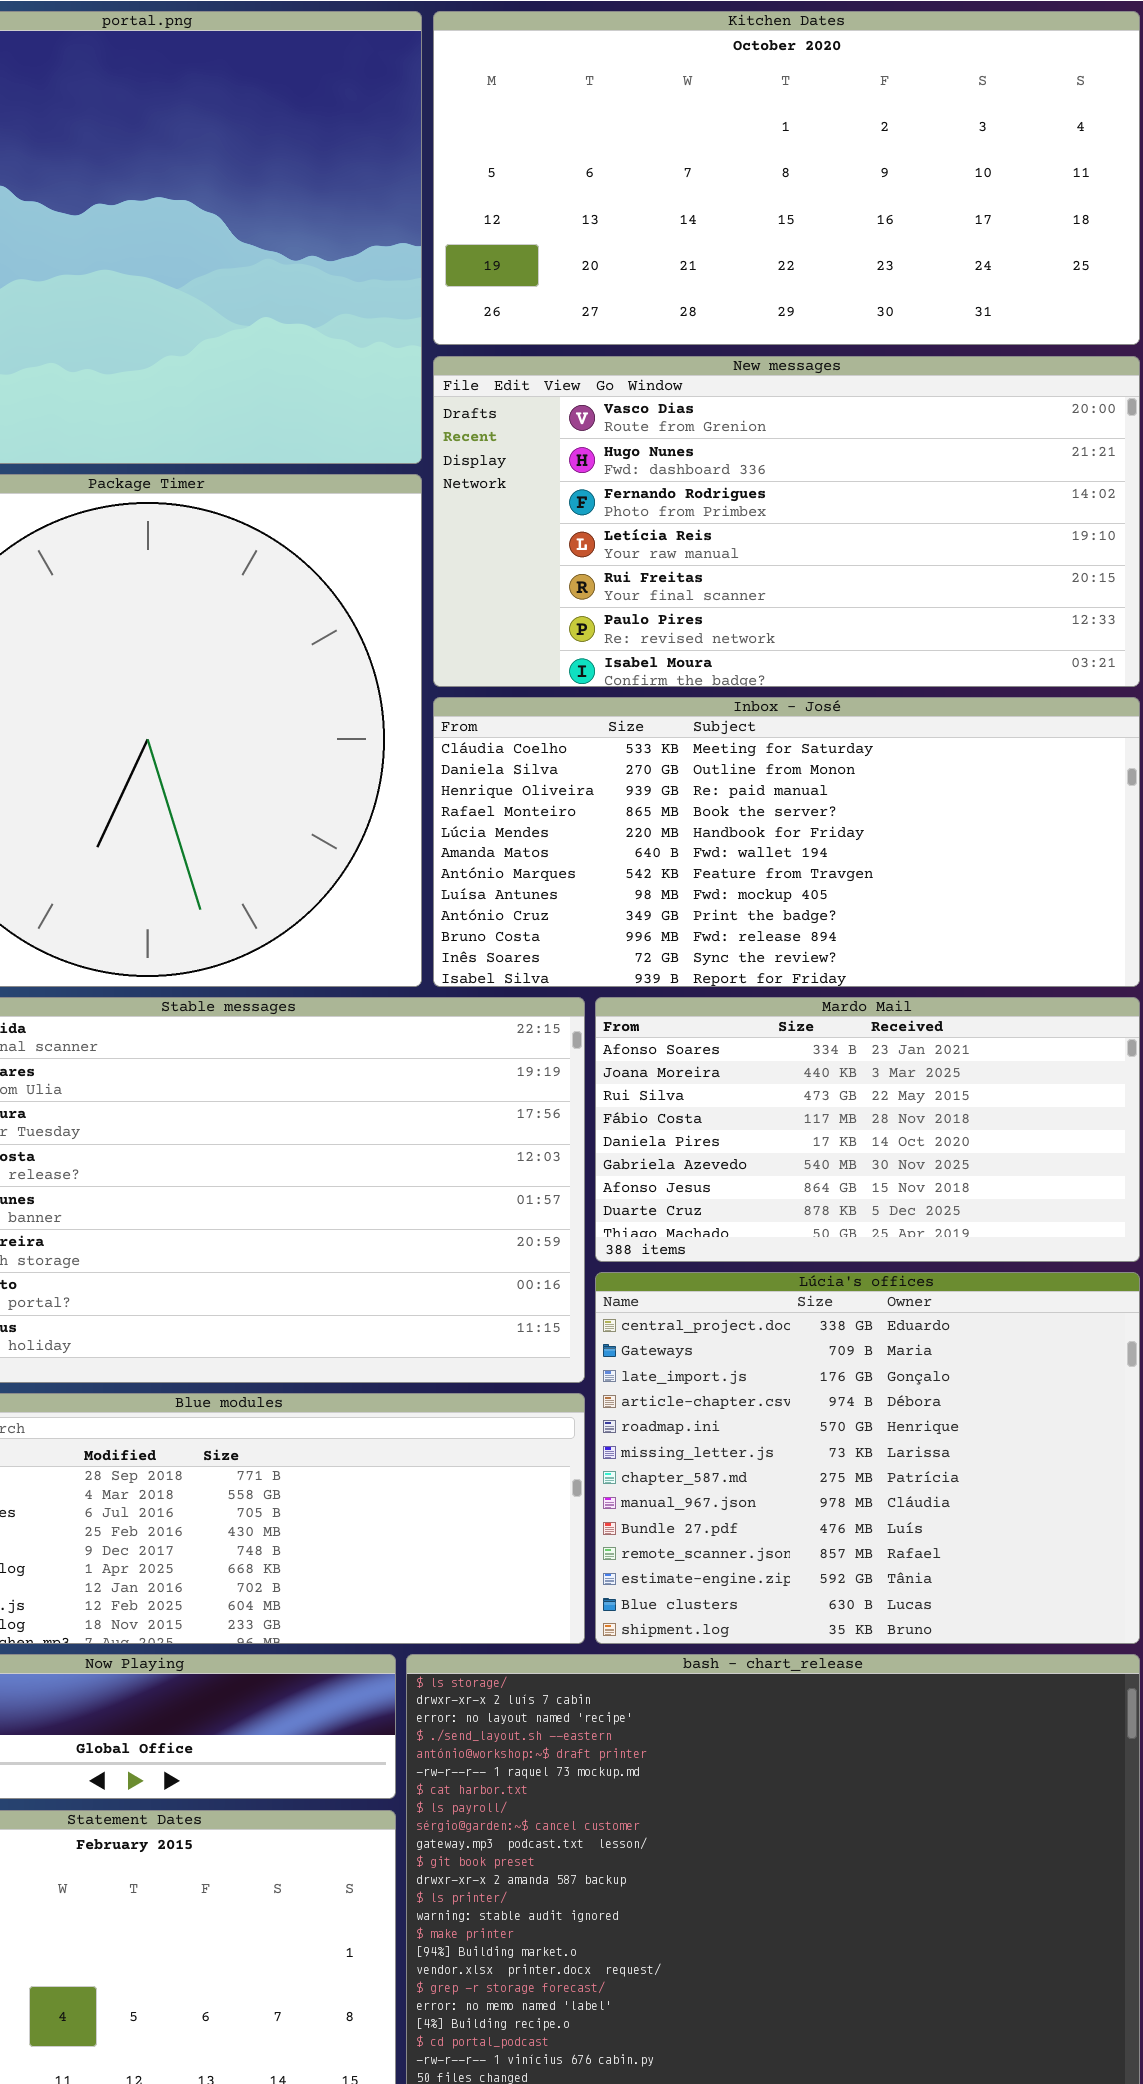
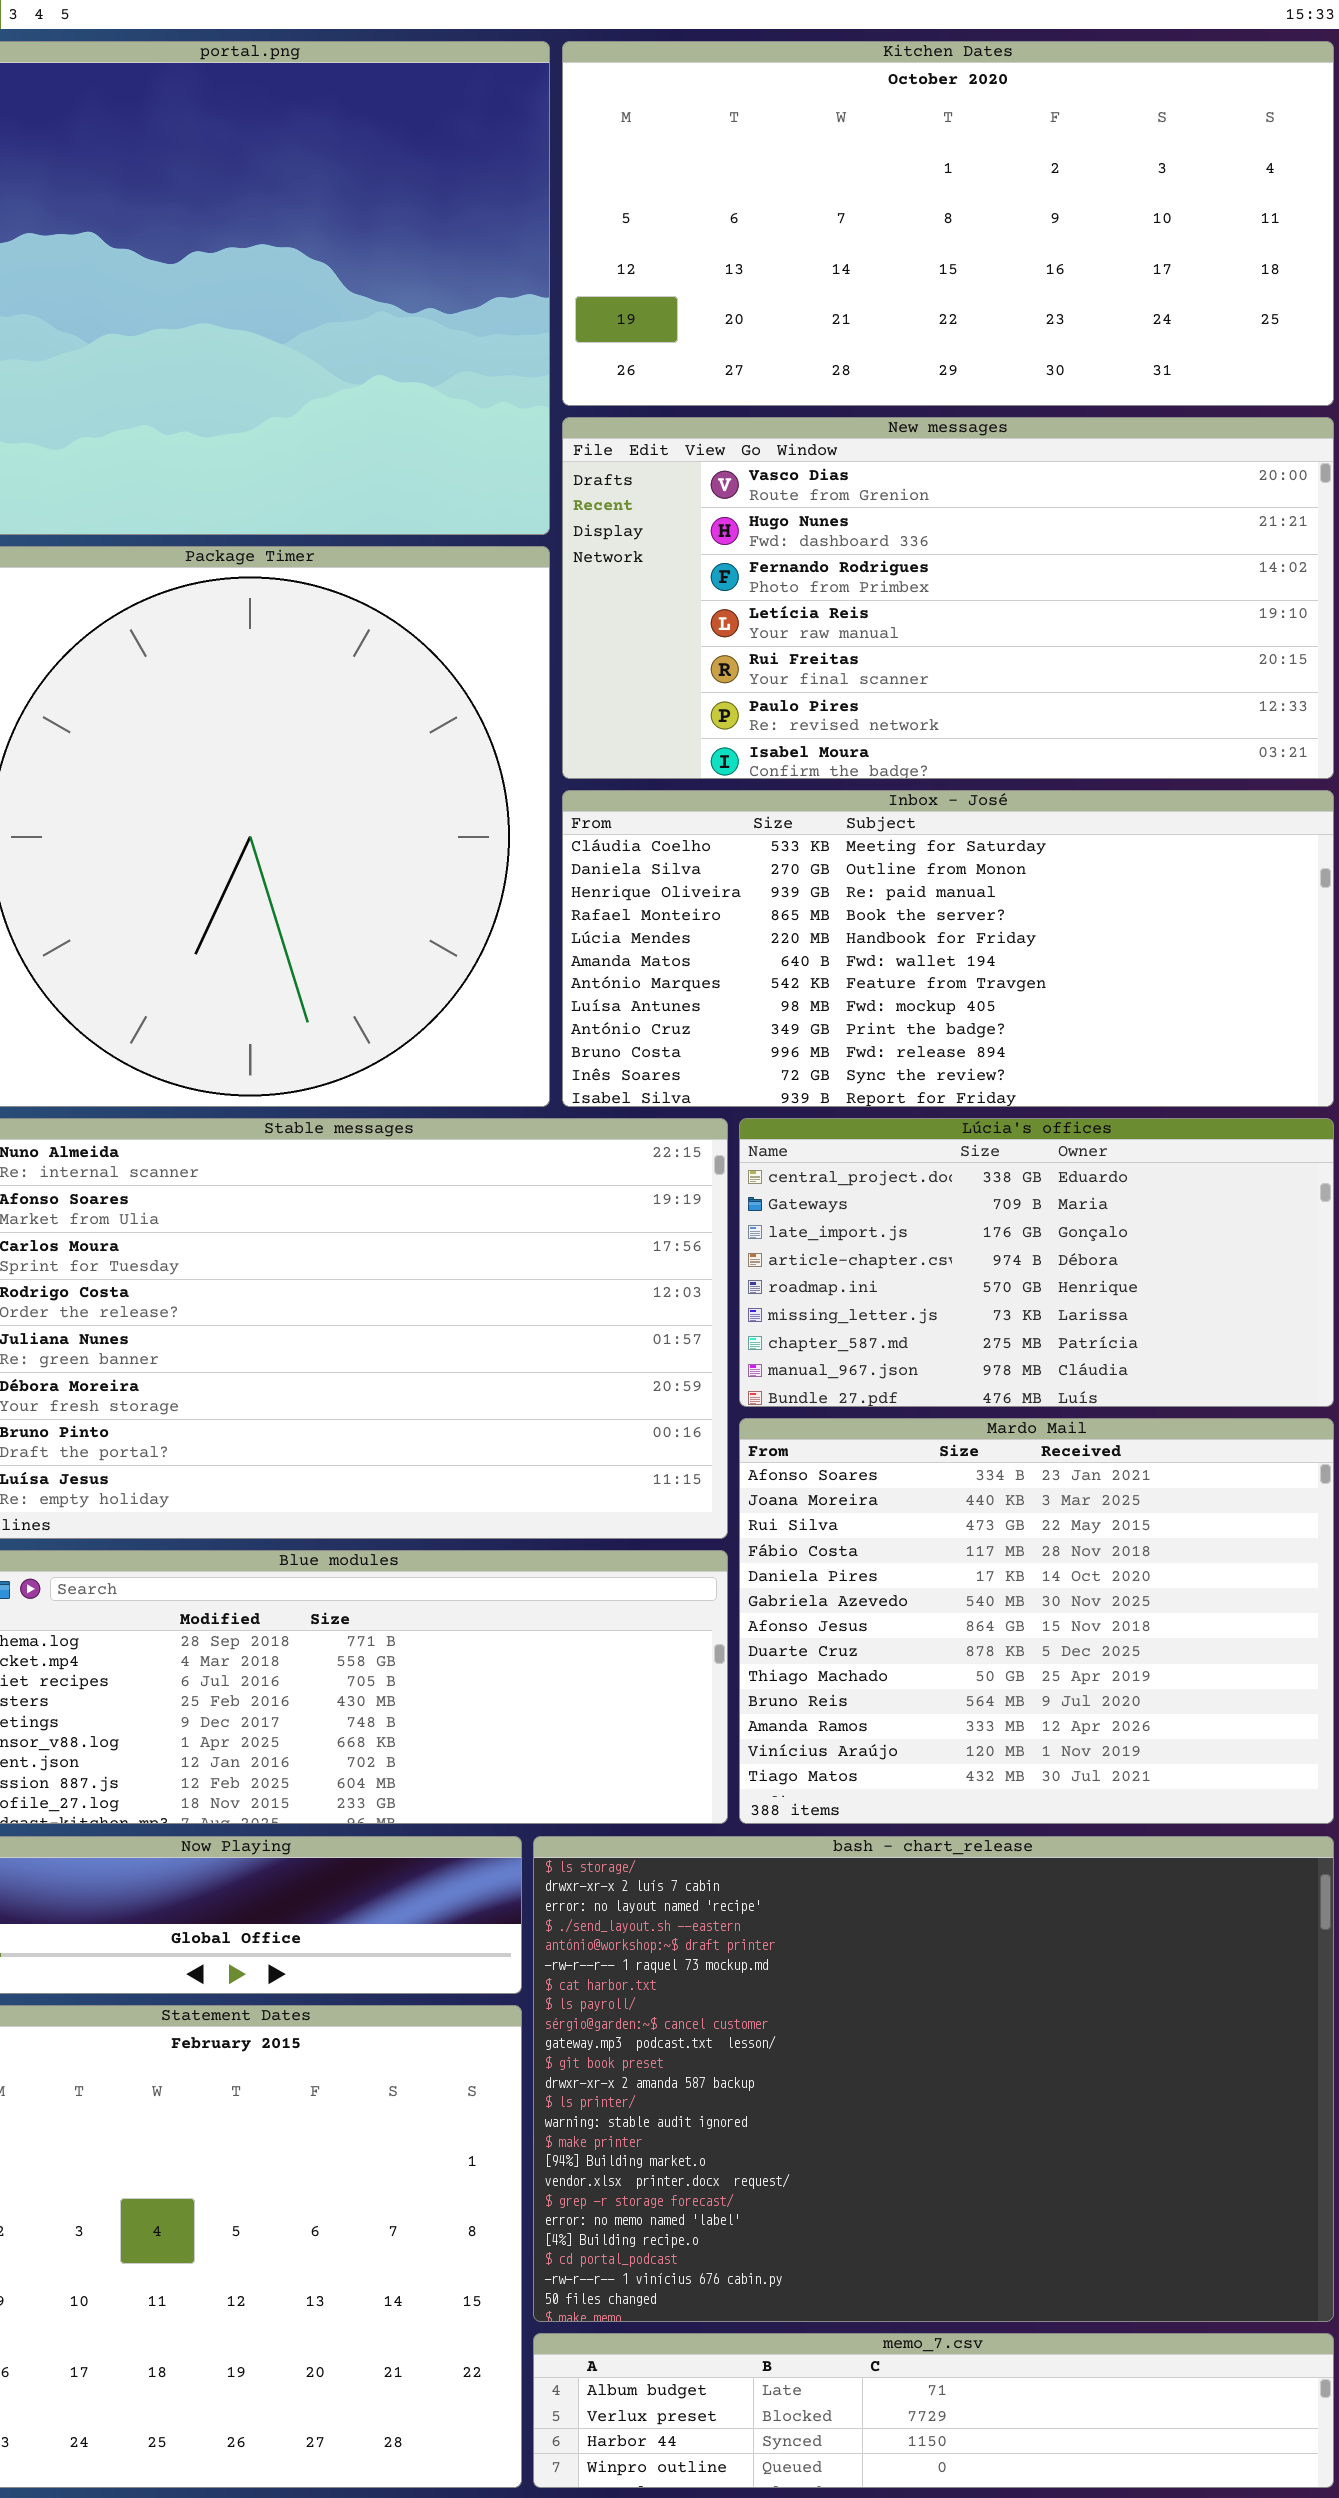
Mardo Mail: [595,997,1140,1262] -> [739,1418,1334,1824], moved, resized
Lúcia's offices: [595,1272,1140,1644] -> [739,1118,1334,1407], moved, resized

